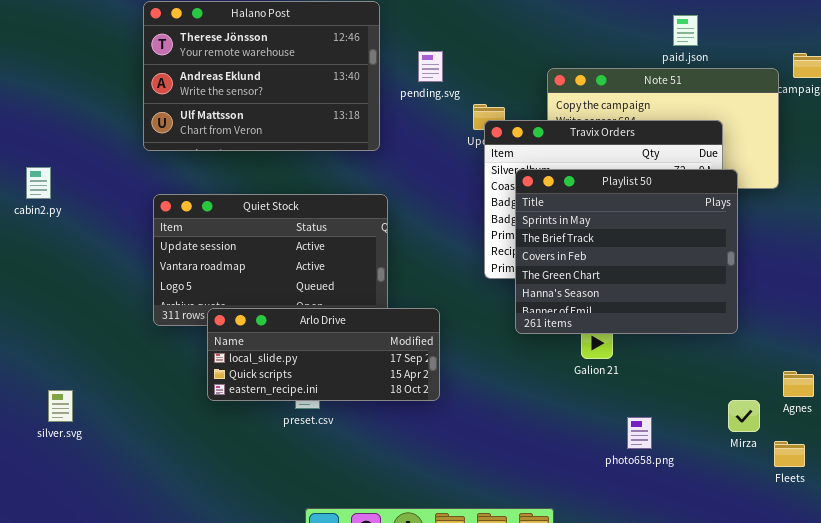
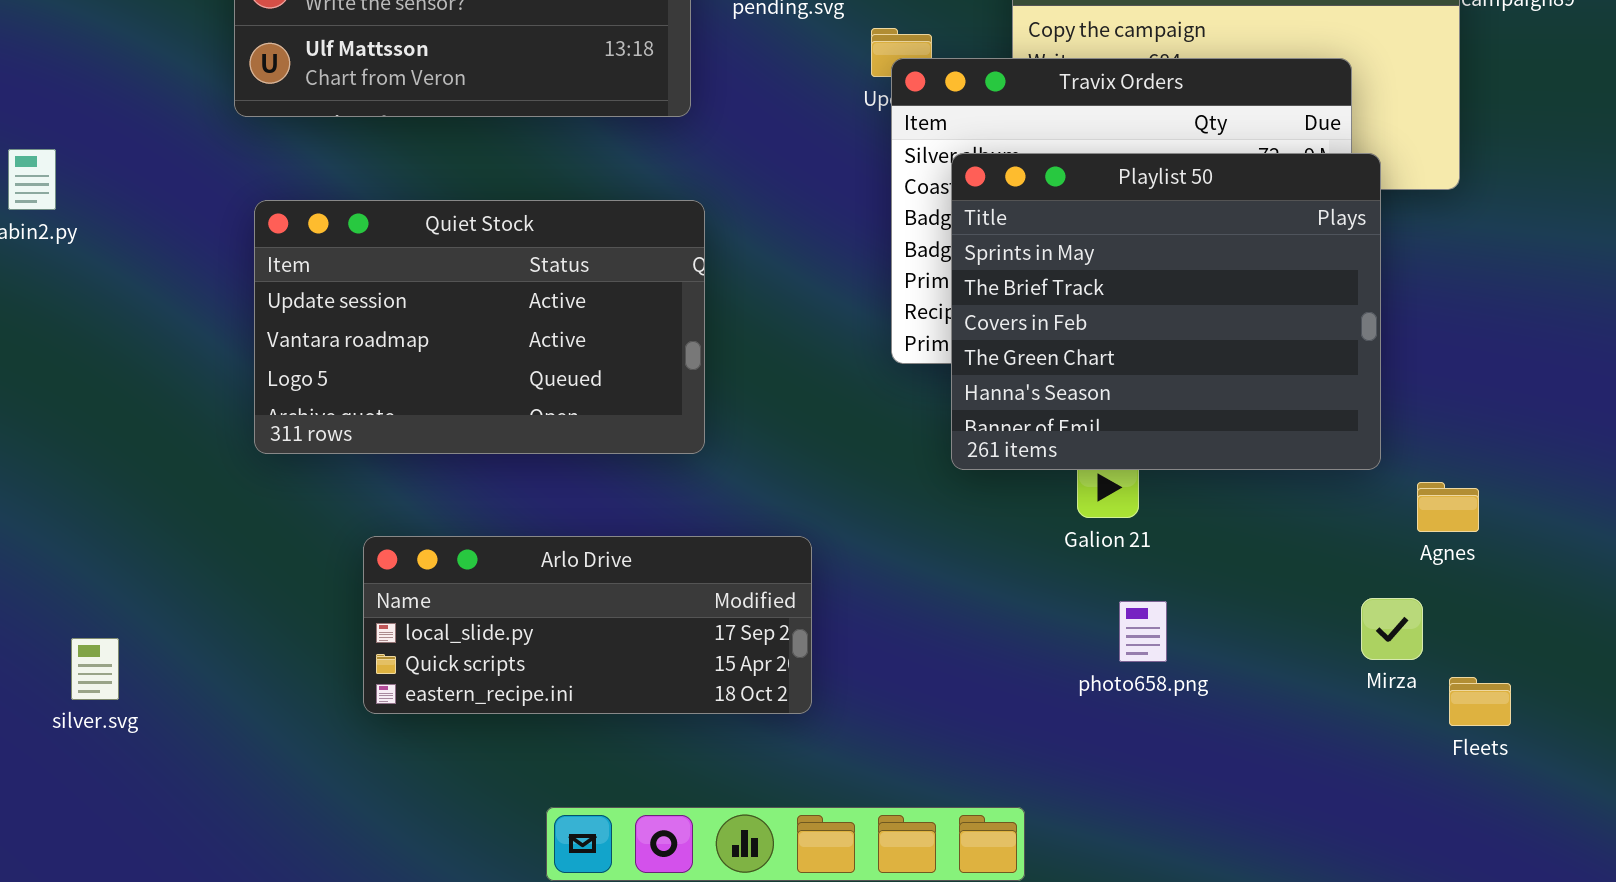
Arlo Drive: [207,308,440,401] -> [363,536,812,714], moved
Agnes: [783,371,814,397] -> [1417,482,1479,532], moved
silver.svg: [48,390,73,422] -> [71,638,119,700], moved
photo658.png: [627,417,652,449] -> [1119,601,1167,662], moved

